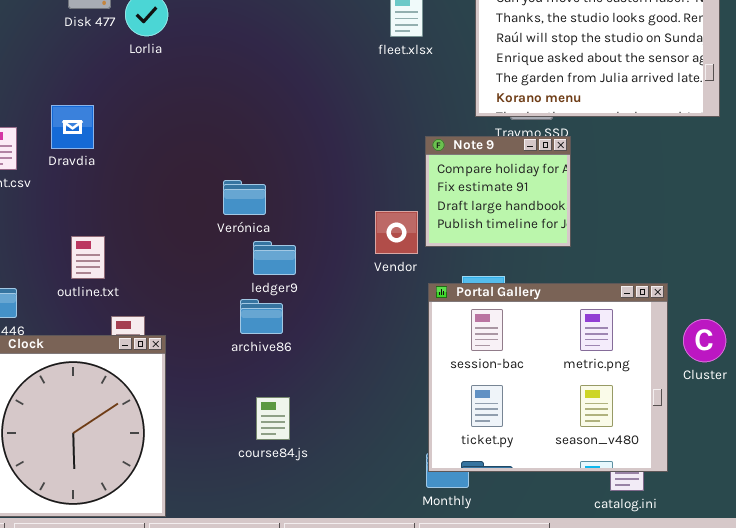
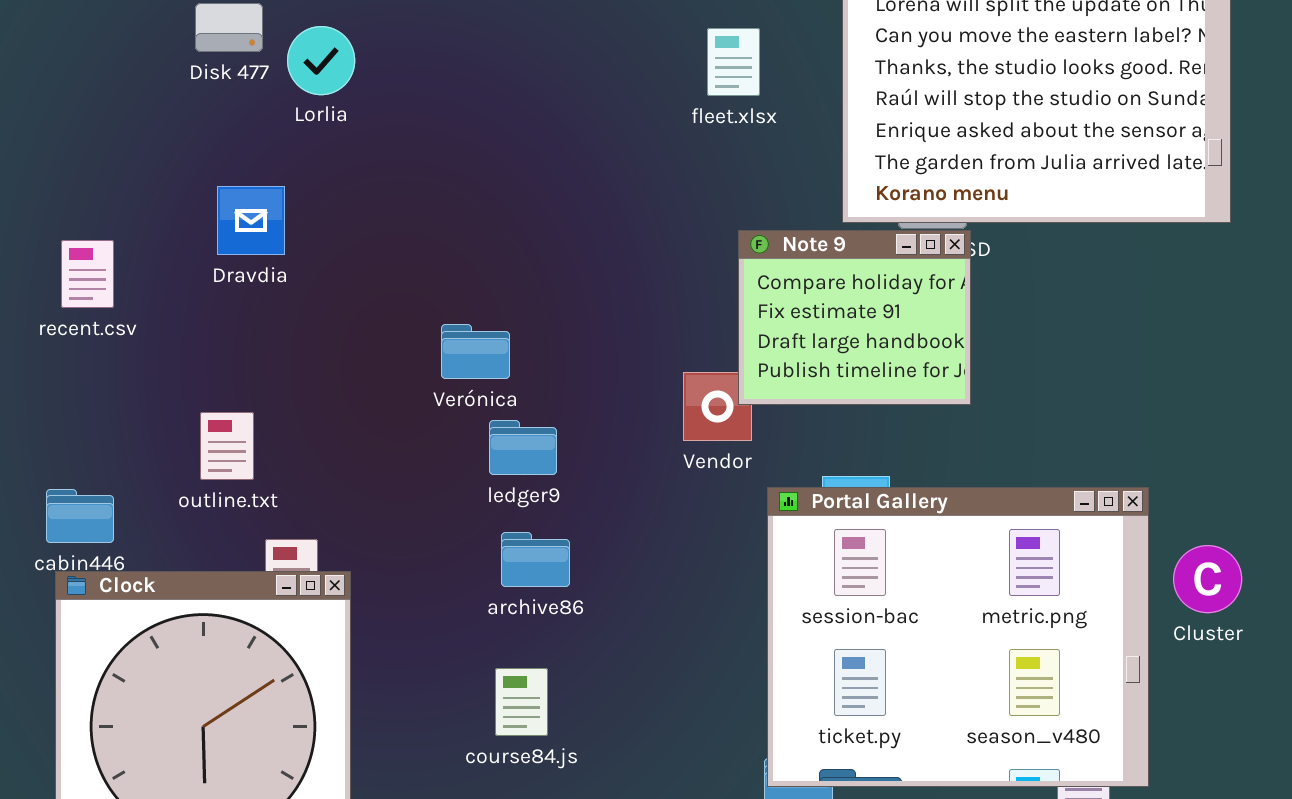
Dravdia: [51,105,94,149] -> [217,186,285,255], moved
Note 9: [425,136,571,247] -> [738,230,971,405], moved
archive86: [240,299,283,334] -> [501,532,570,587], moved

